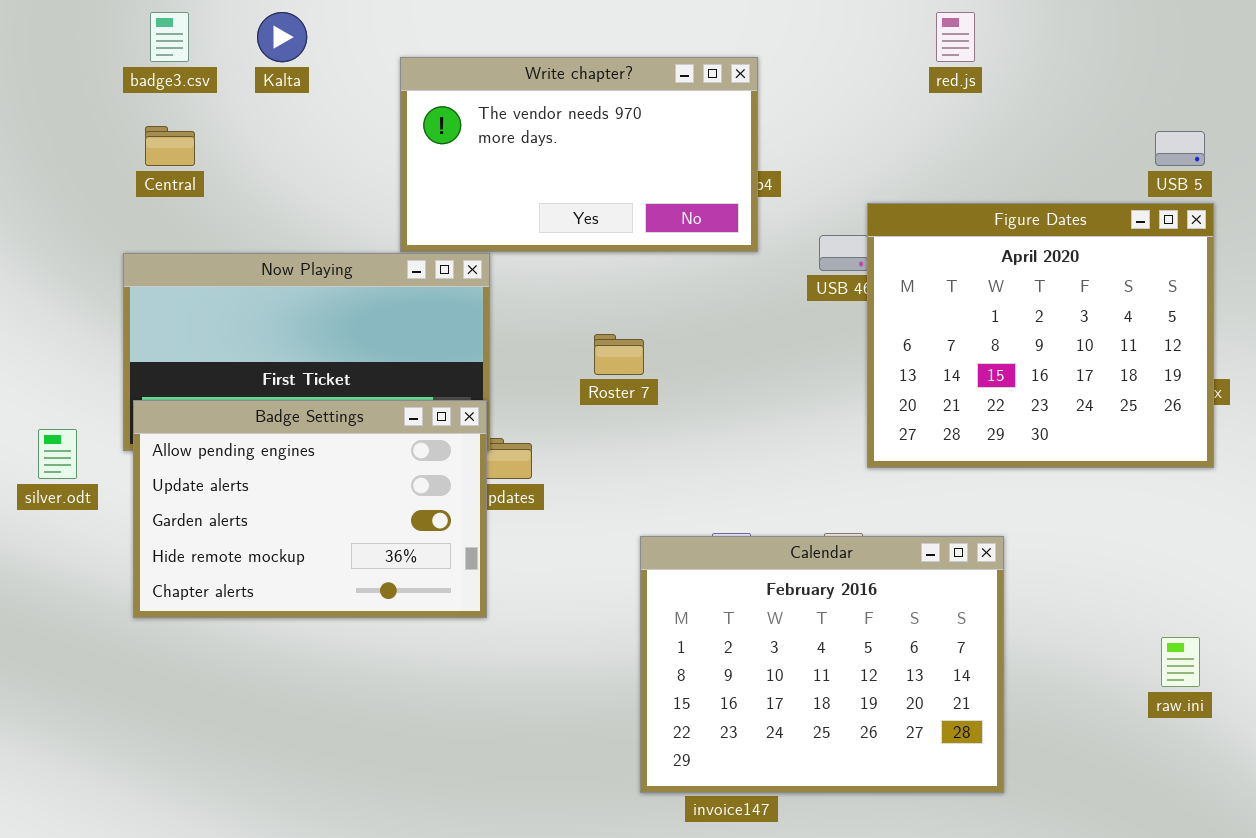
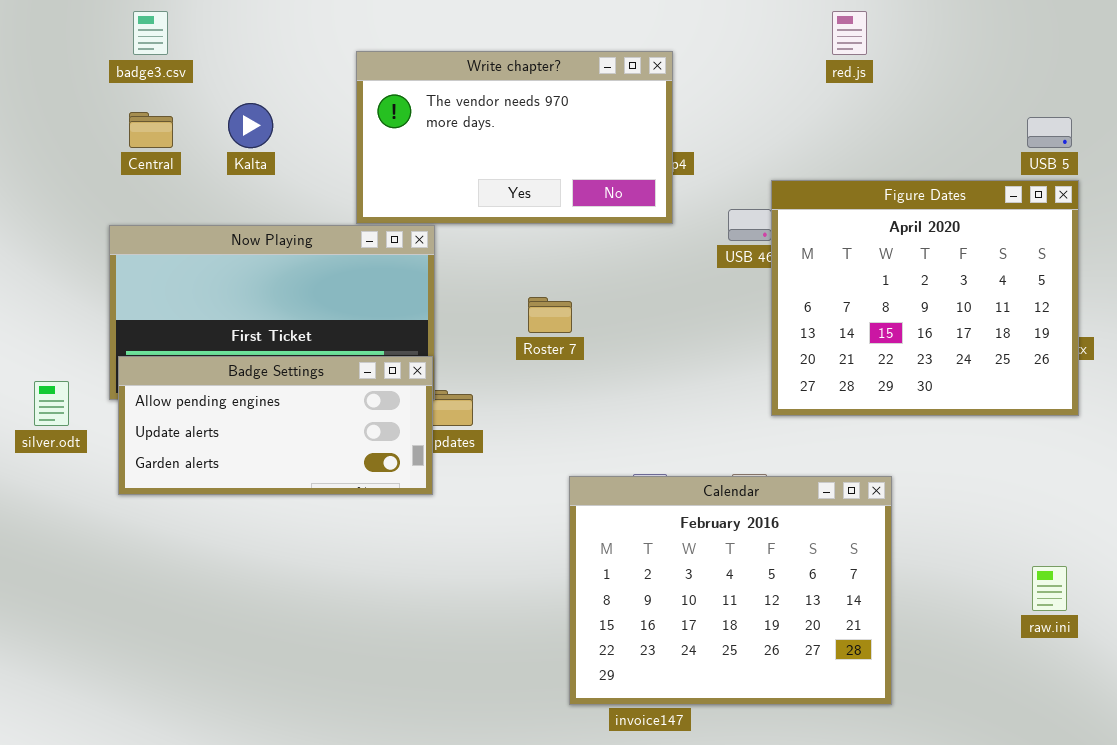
Kalta: [257,12,307,62] -> [228,103,273,148], moved
Badge Settings: [133,400,487,618] -> [118,356,433,495], resized

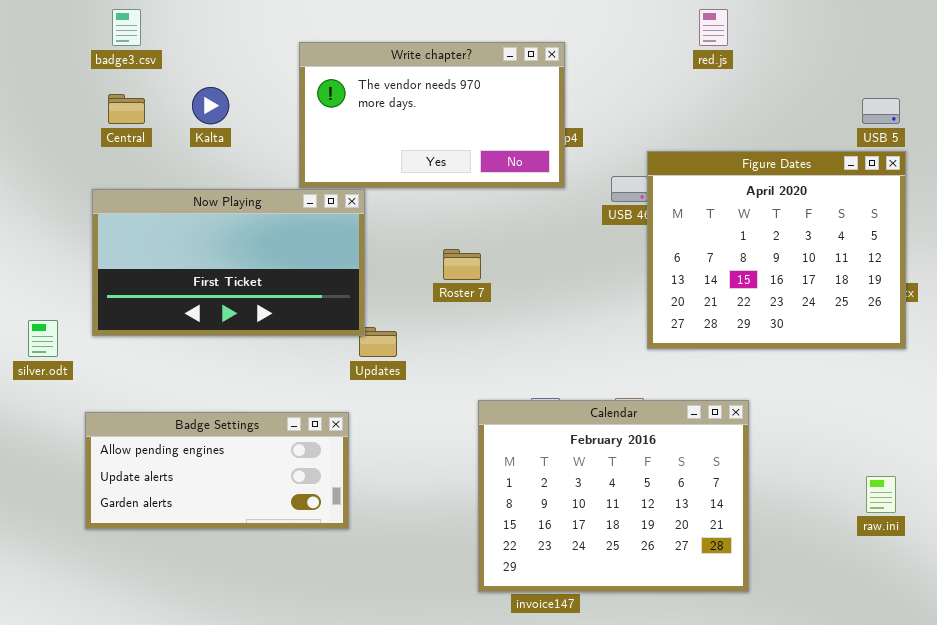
Badge Settings: [118,356,433,495] -> [85,412,349,529], moved

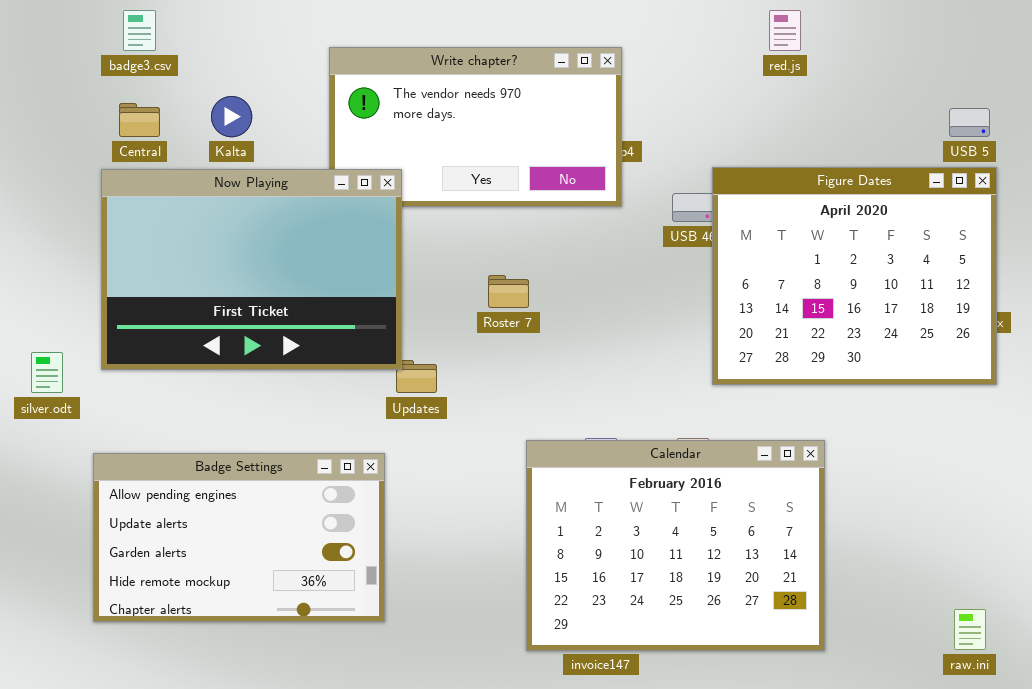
Now Playing: [92,189,365,336] -> [101,169,402,370], resized
Badge Settings: [85,412,349,529] -> [93,453,385,622], resized
raw.ini: [866,476,896,513] -> [954,609,986,650], moved

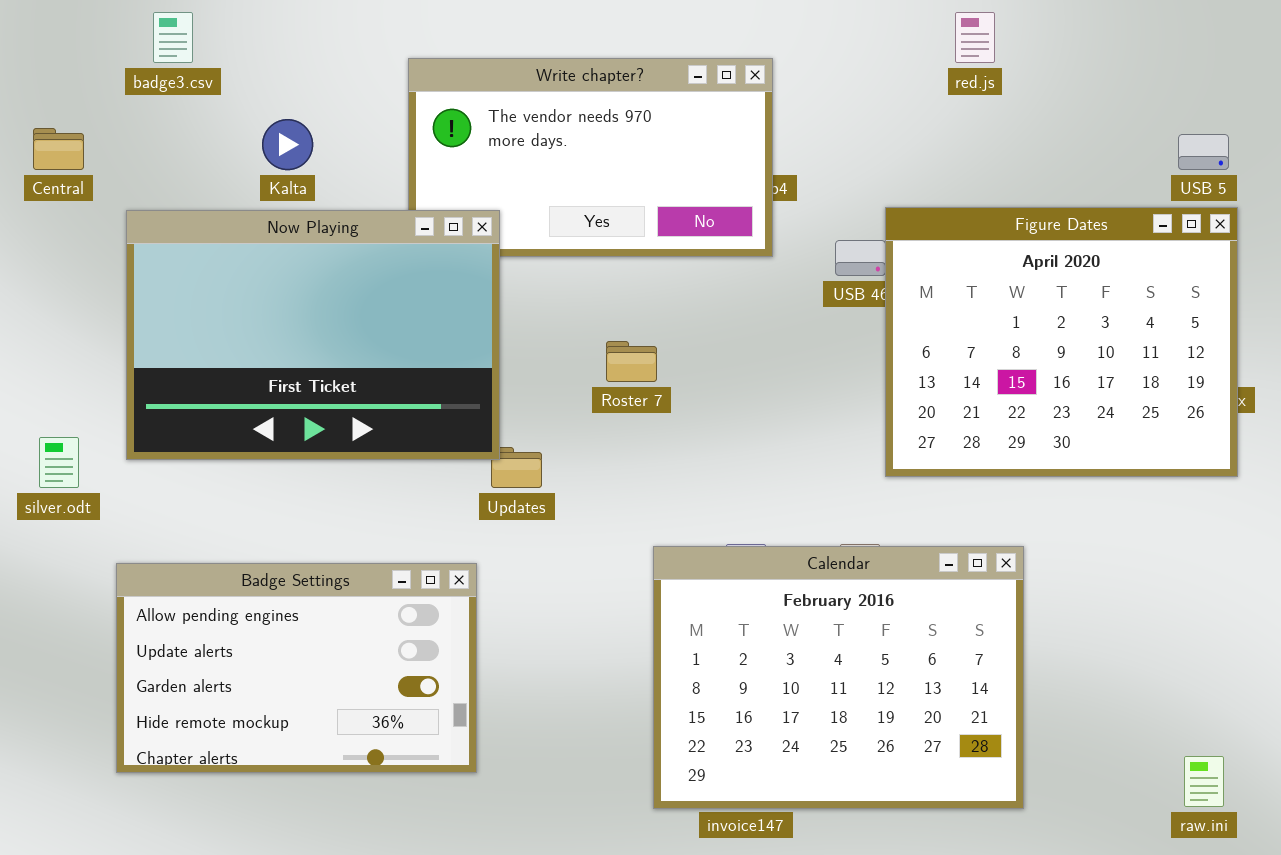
Central: [119,103,160,137] -> [33,128,84,170], moved

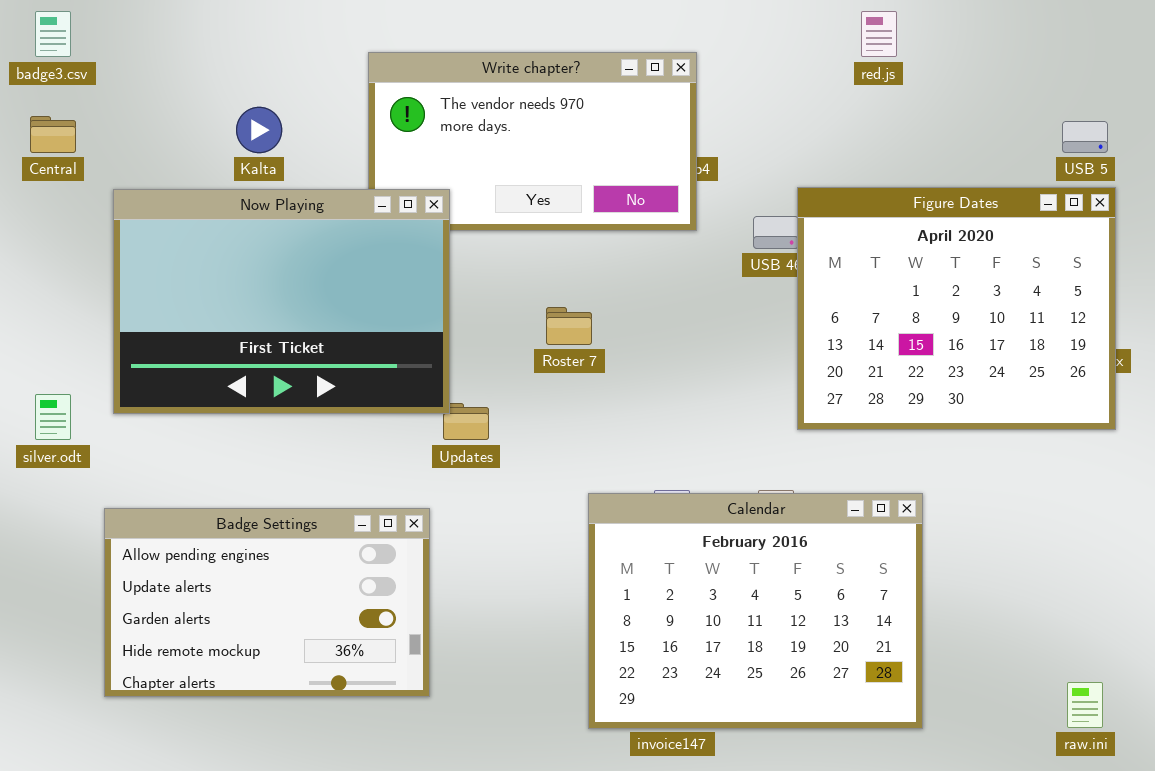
badge3.csv: [153,12,193,63] -> [35,11,71,57], moved

